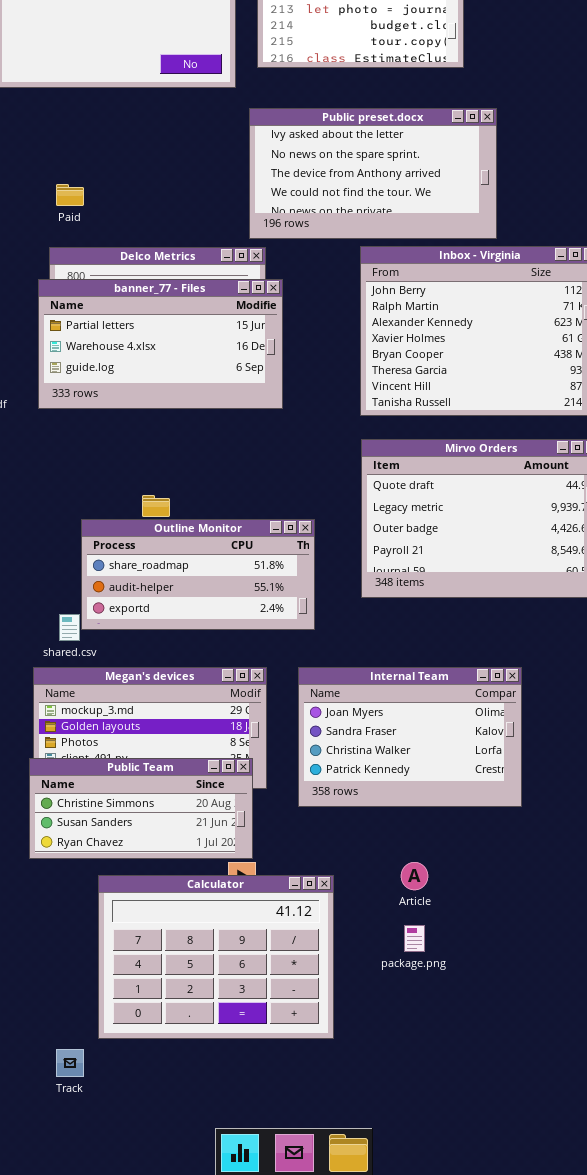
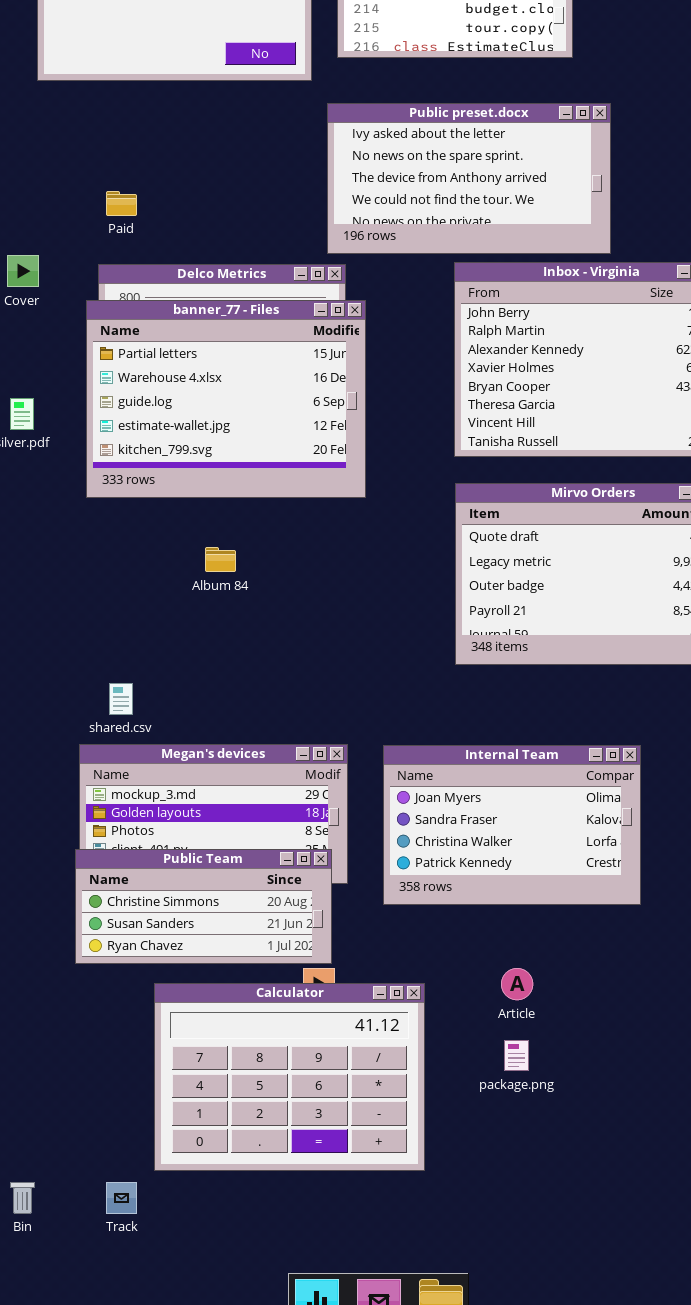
banner_77 - Files: [38,279,283,409] -> [86,300,366,498], resized
Outline Monitor: [81,519,315,630] -> none, closed

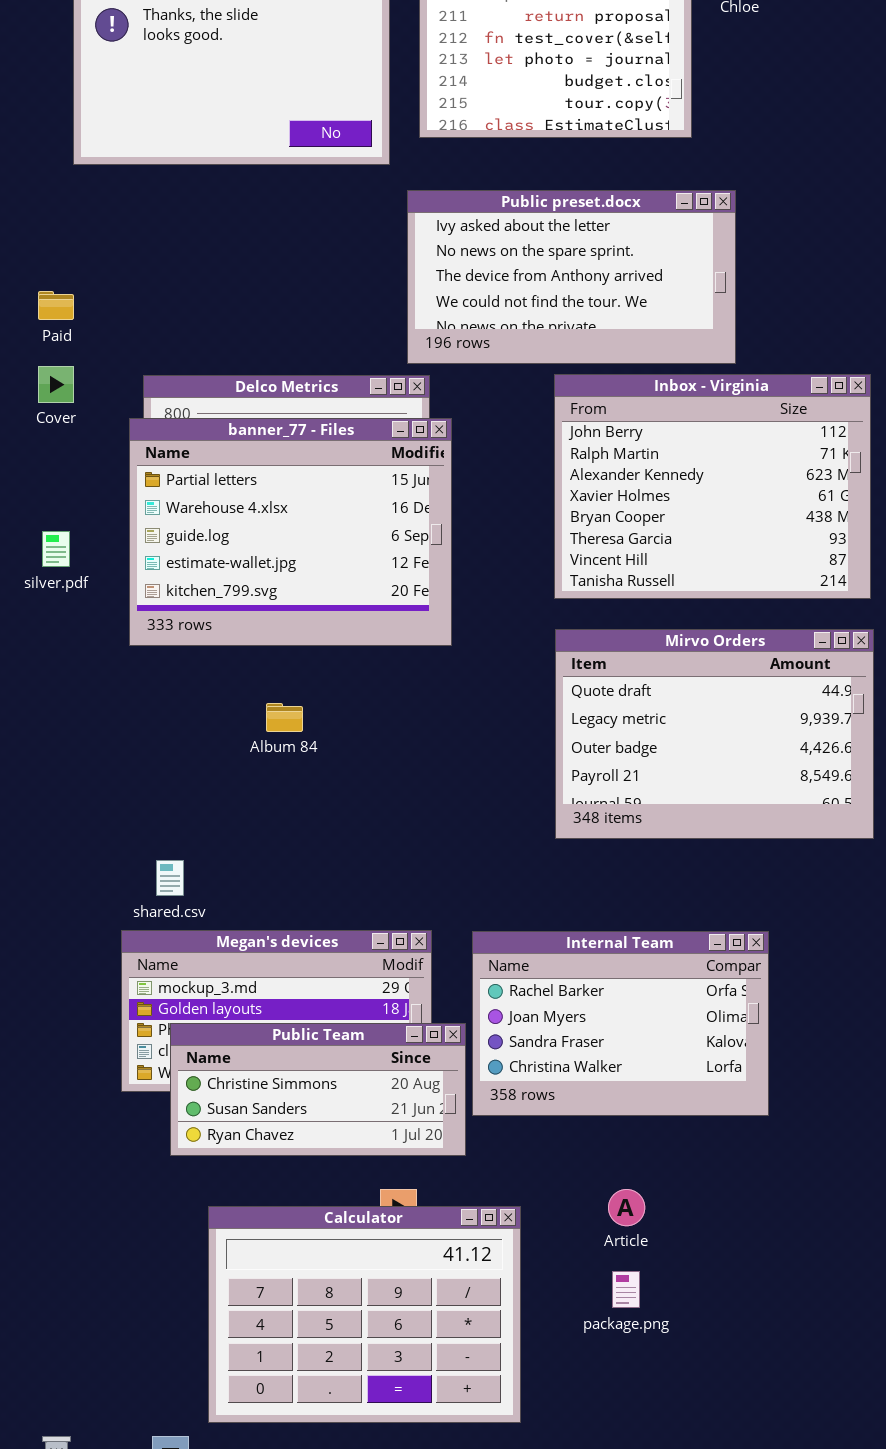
Paid: [106,191,137,216] -> [38,291,74,320], moved
Internal Team: [383,745,641,905] -> [472,931,769,1116], scrolled up 1 row
Public Team: [75,849,332,964] -> [170,1023,466,1156], moved

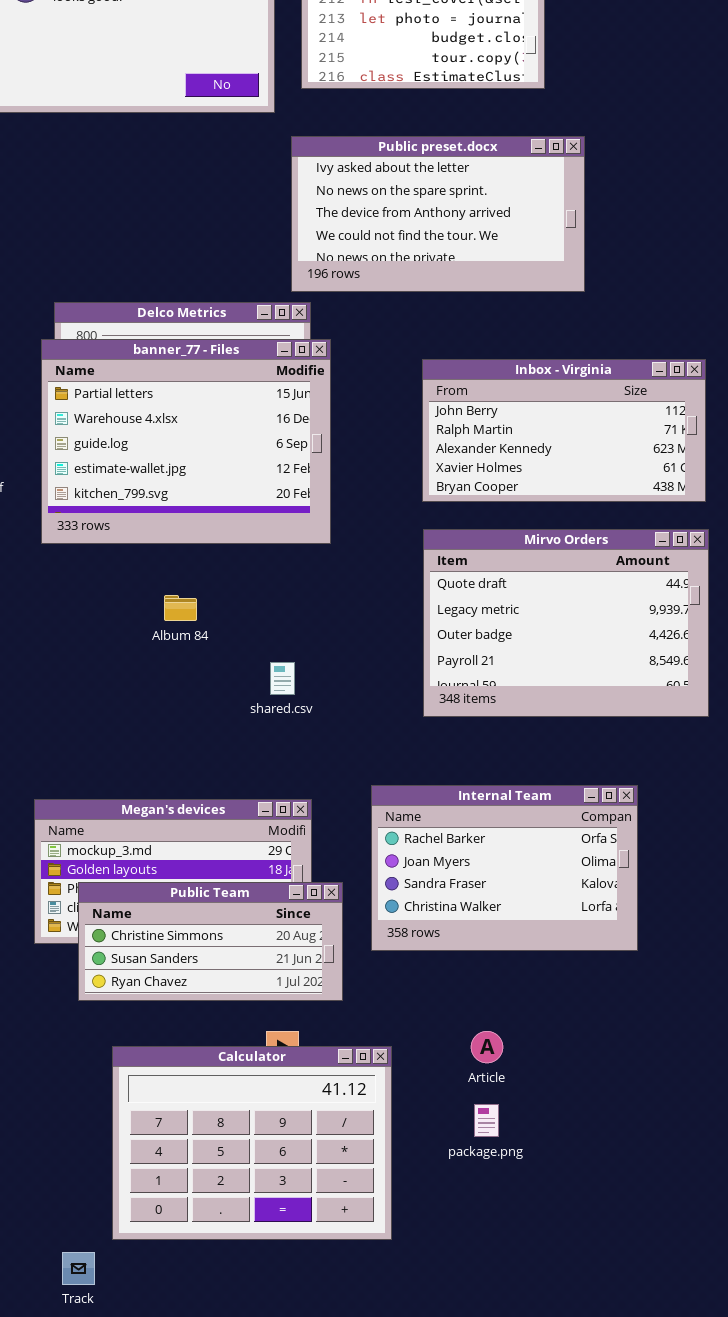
Inbox - Virginia: [554,374,871,599] -> [422,359,706,502], resized
shared.csv: [156,860,184,896] -> [270,662,295,695], moved
Internal Team: [472,931,769,1116] -> [371,785,638,951], moved

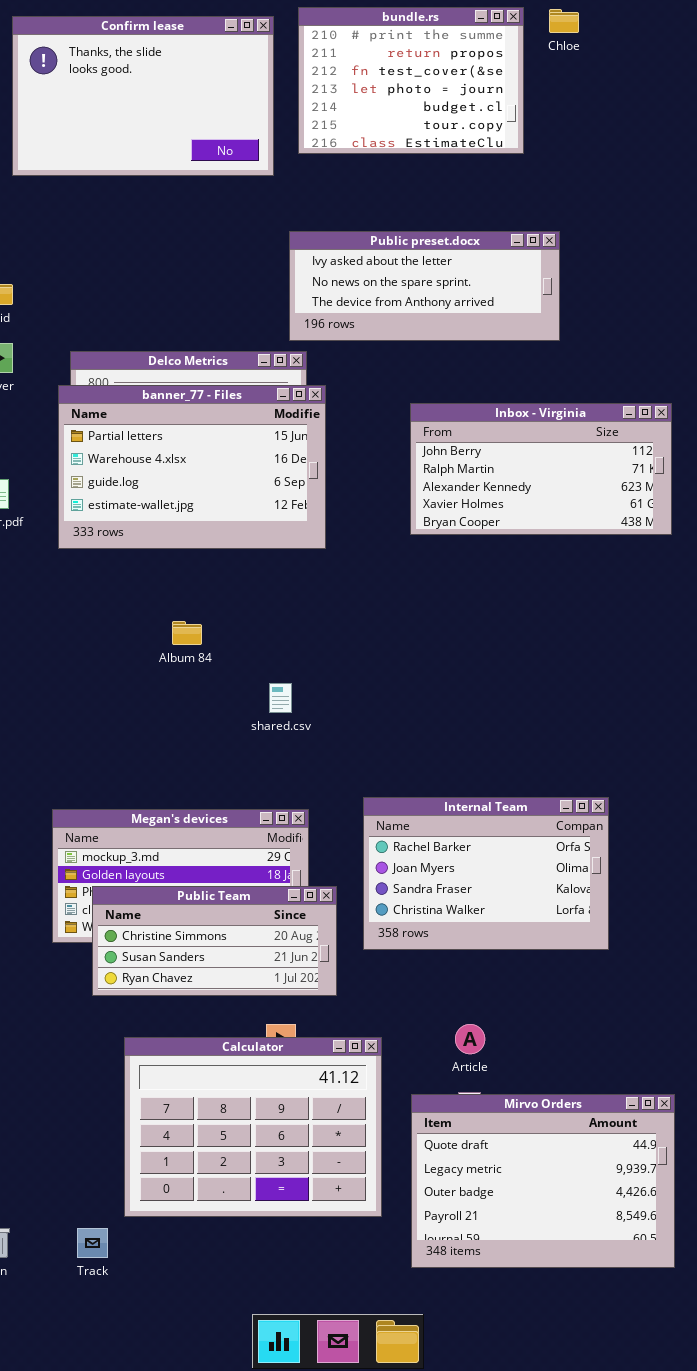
Public preset.docx: [291,136,585,292] -> [289,231,560,341], resized
banner_77 - Files: [41,339,331,544] -> [58,385,326,549], resized
Mirvo Orders: [423,529,709,717] -> [411,1094,675,1268], moved

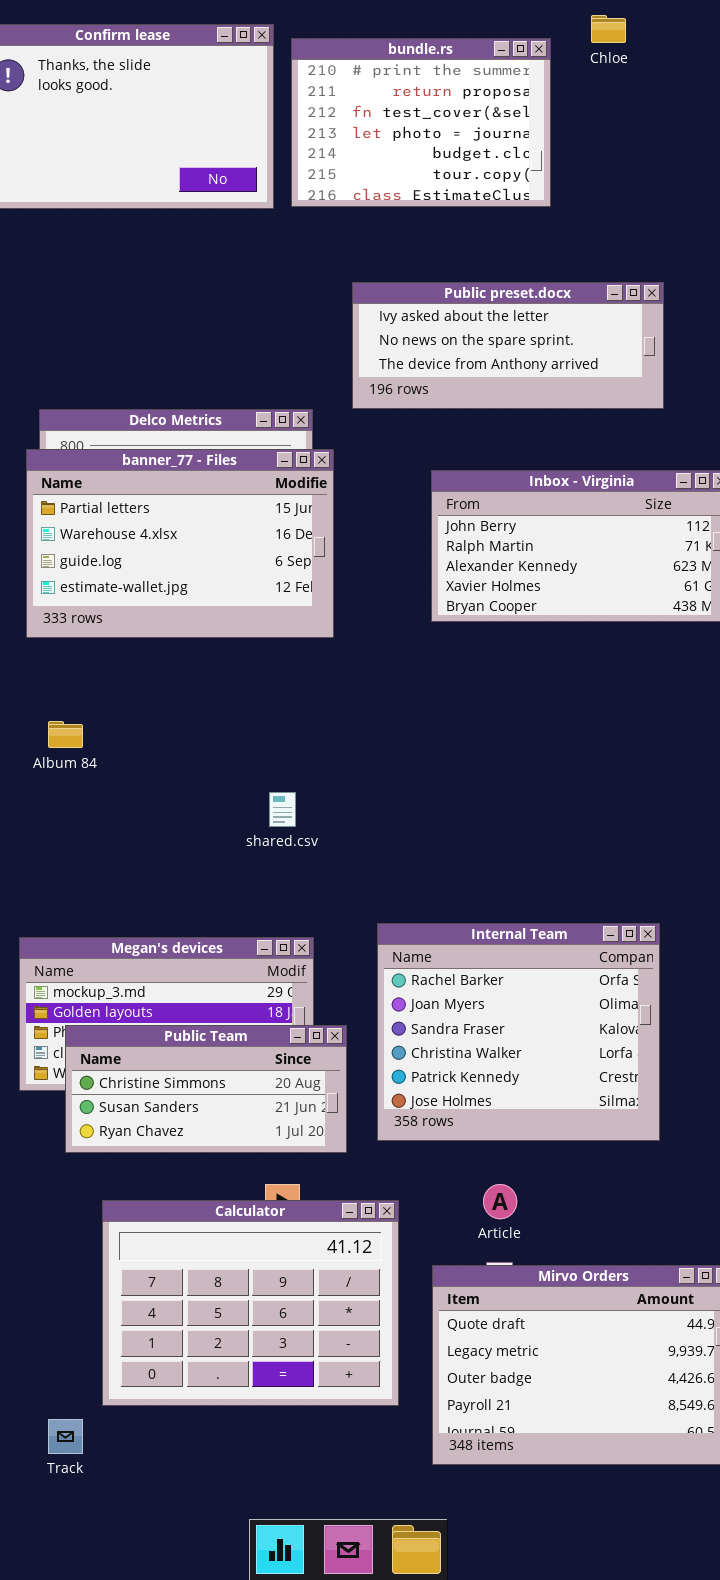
bundle.rs: [298,7,524,154] -> [291,38,551,207], moved
Public preset.docx: [289,231,560,341] -> [352,282,664,409], moved
Album 84: [172,621,202,645] -> [48,721,83,748], moved
Internal Team: [363,797,609,950] -> [377,923,660,1141], resized

